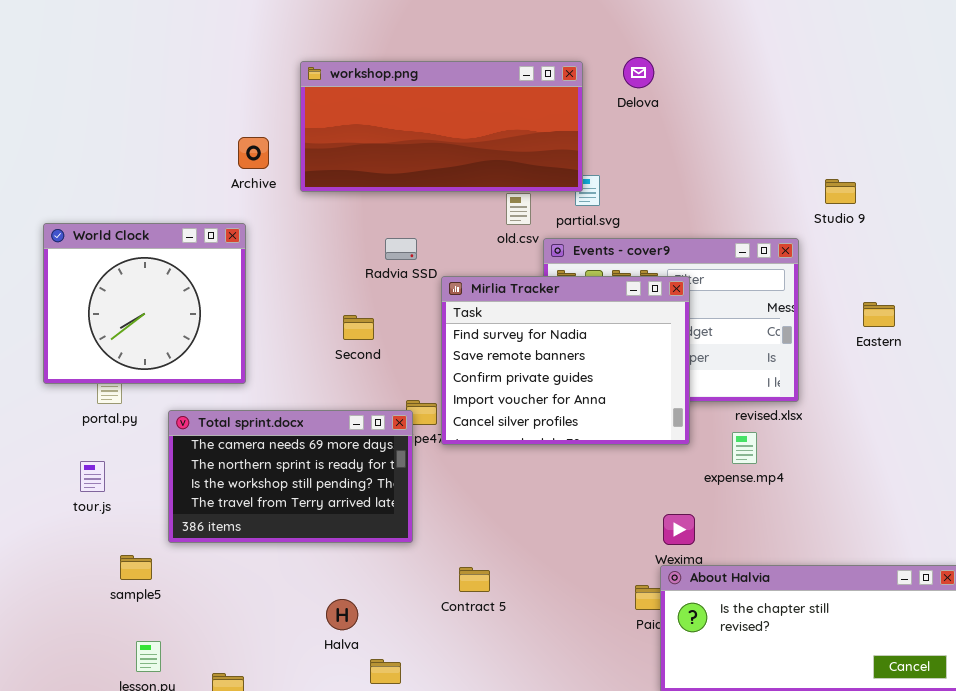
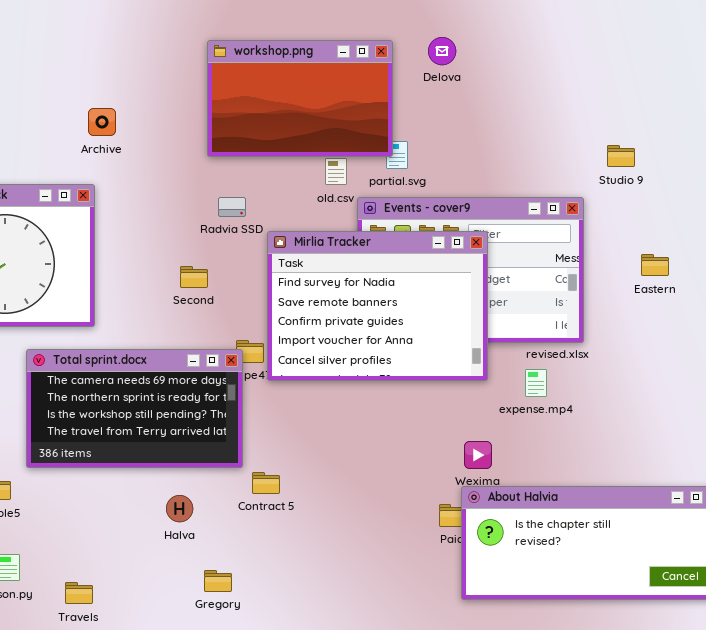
workshop.png: [300,61,583,192] -> [207,40,393,157], resized
Contract 5: [459,567,490,592] -> [252,472,280,494], moved
Halva: [326,599,358,630] -> [166,495,193,522], moved

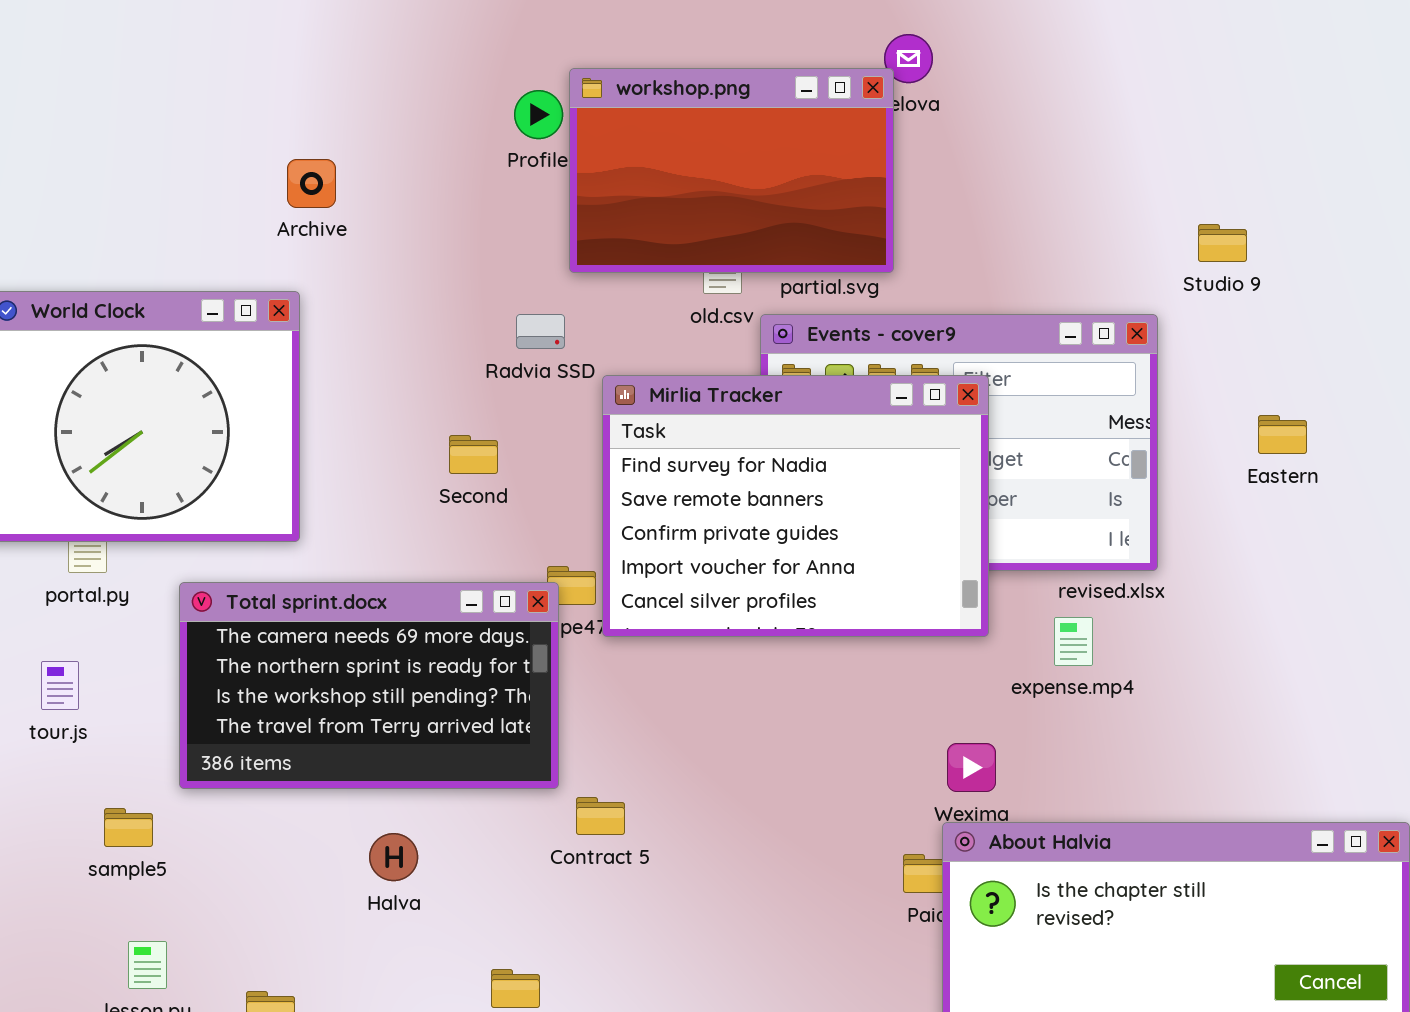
workshop.png: [207,40,393,157] -> [569,68,894,273], moved
Halva: [166,495,193,522] -> [369,833,418,881], moved

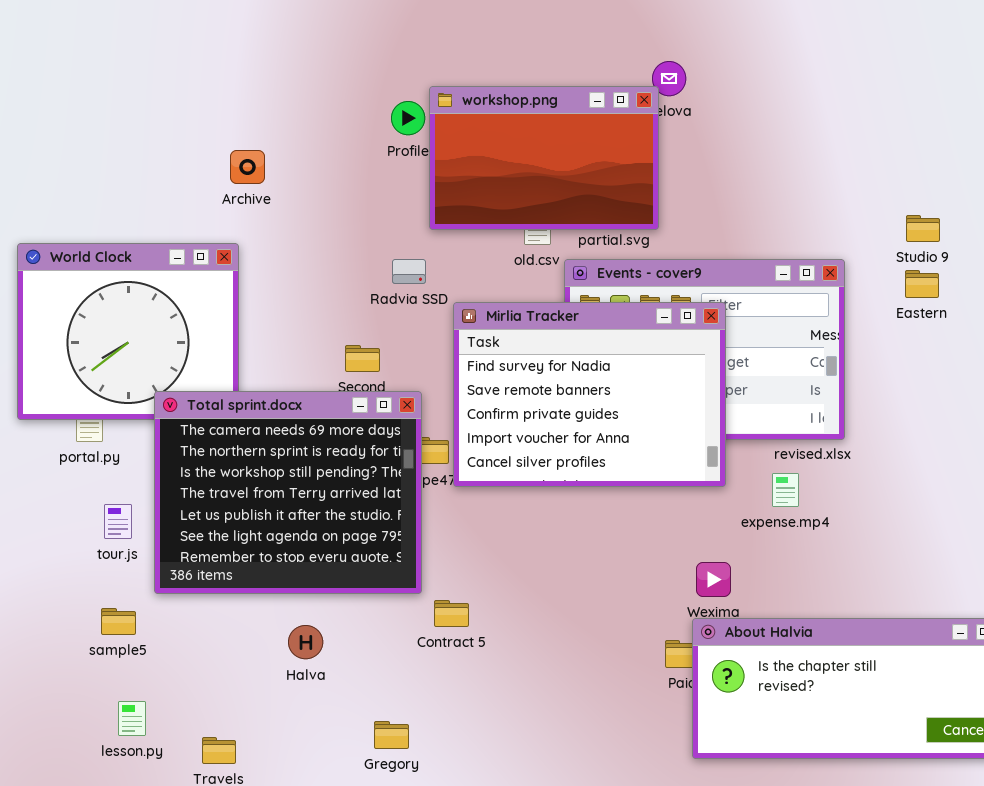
Studio 9: [1198,224,1247,262] -> [906,215,940,242], moved
Eastern: [1258,415,1307,454] -> [905,270,939,298], moved
Total sprint.docx: [179,582,559,789] -> [154,391,422,594], resized
tour.js: [41,661,79,710] -> [104,504,132,539], moved

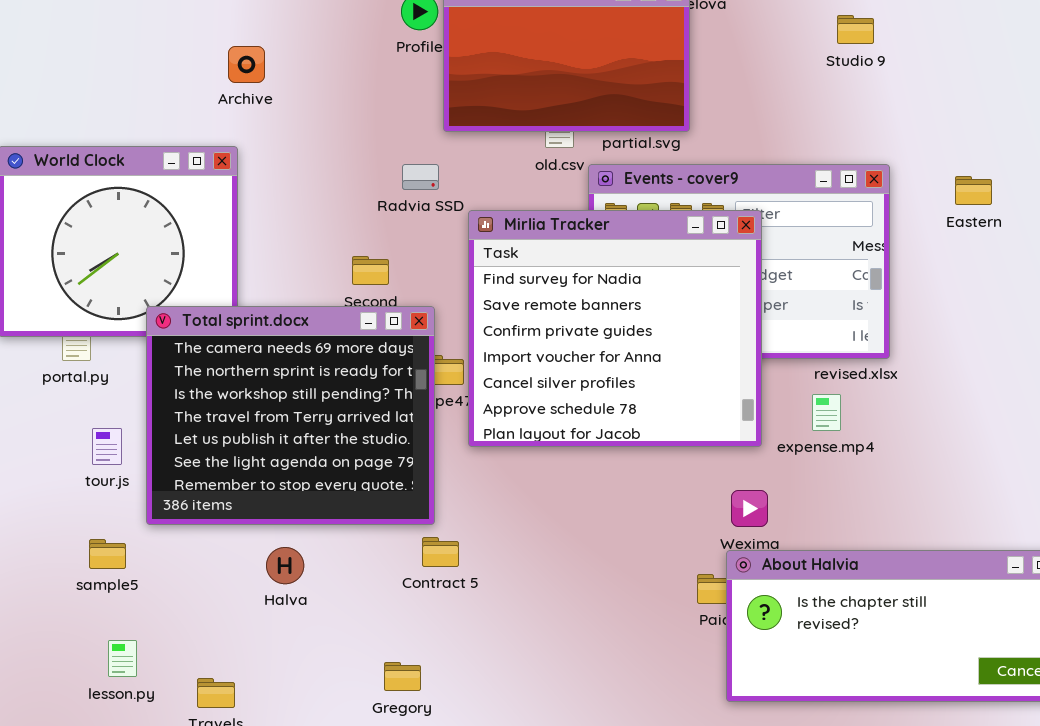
Studio 9: [906,215,940,242] -> [837,15,874,44], moved
Mirlia Tracker: [453,302,726,487] -> [468,210,762,447], resized
Contract 5: [434,600,469,627] -> [422,537,459,567], moved
Halva: [288,625,323,659] -> [266,547,304,584], moved

